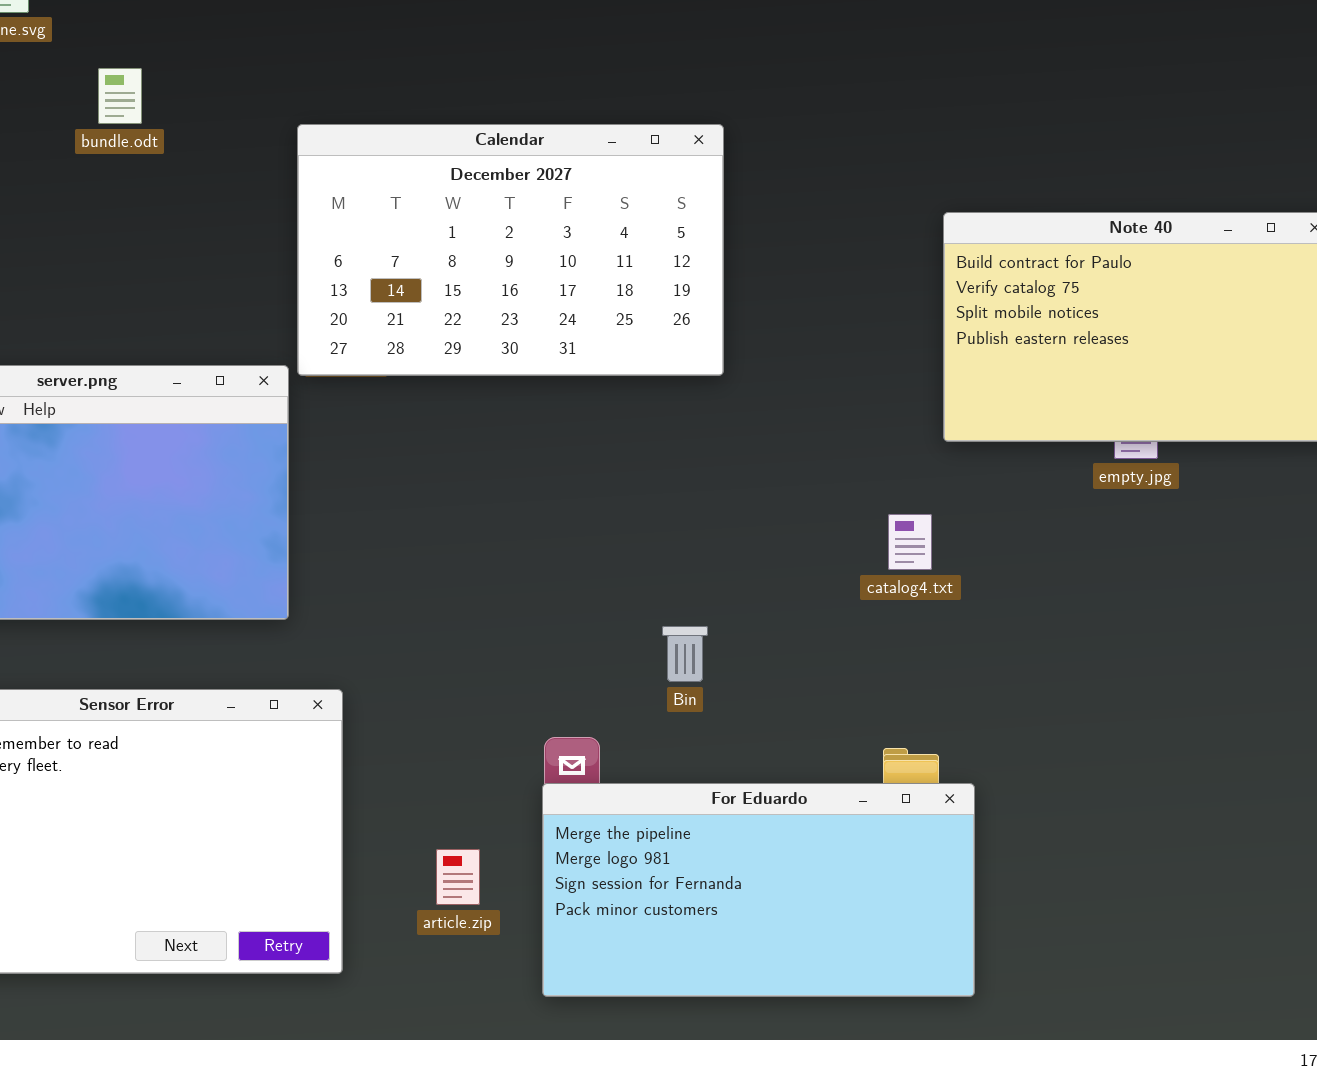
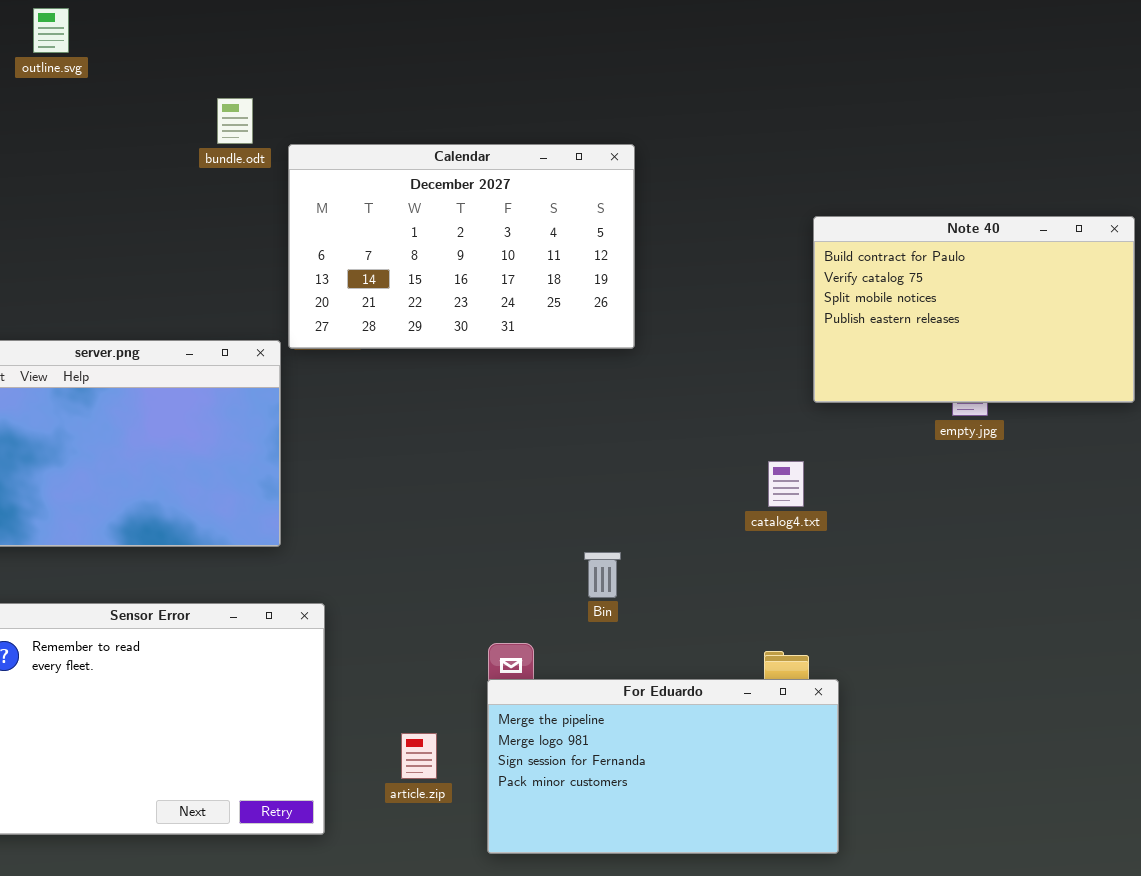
bundle.odt: [98,68,142,124] -> [217,98,253,144], moved

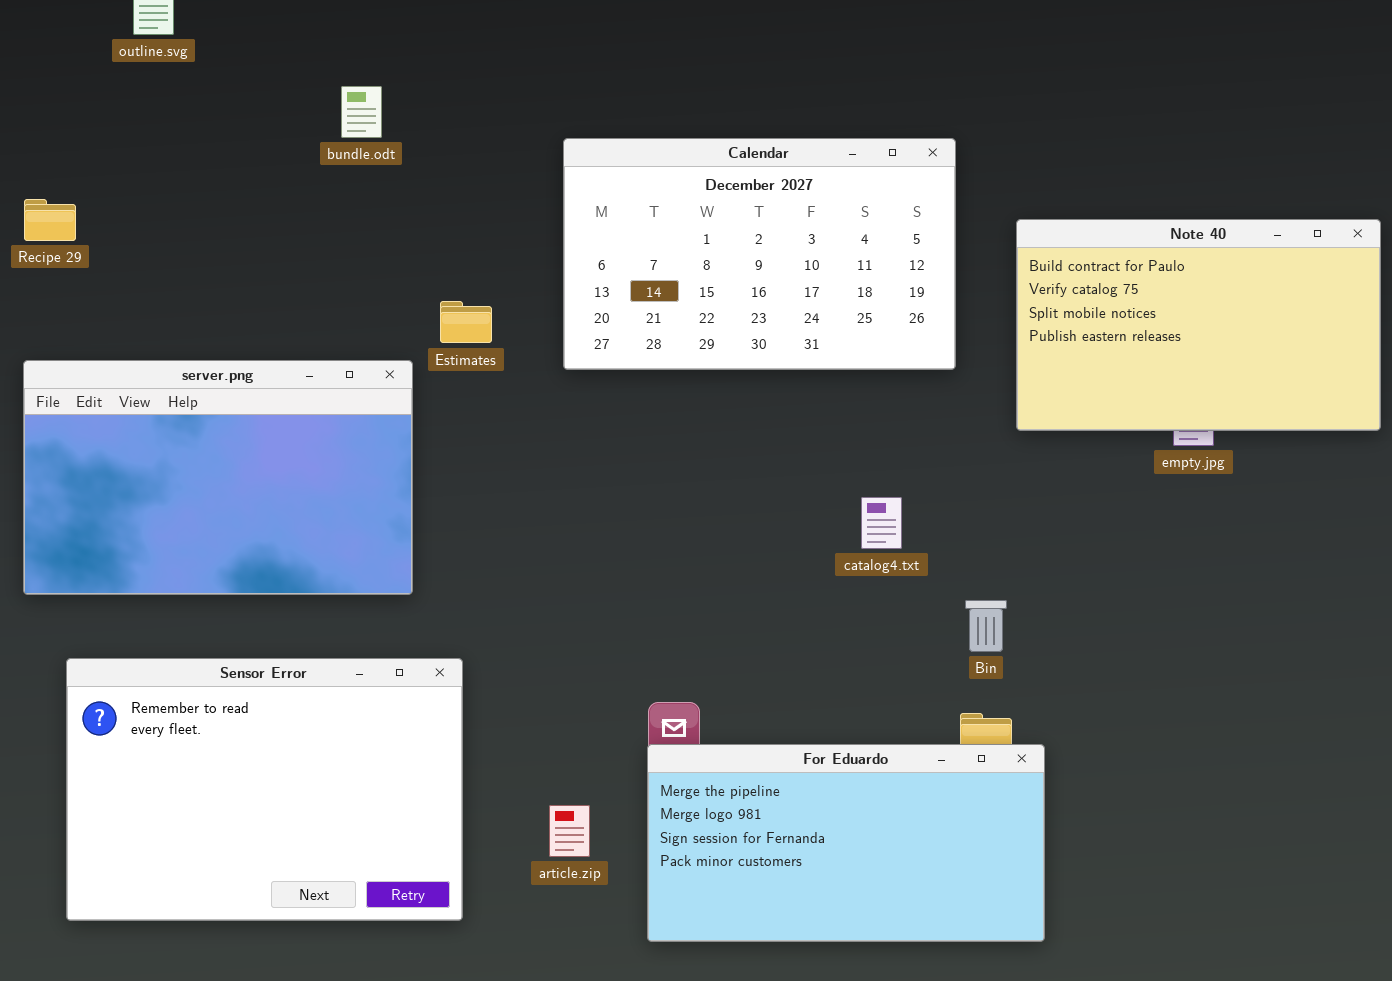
Calendar: [288,144,635,349] -> [563,138,956,370], moved
catalog4.txt: [768,461,804,507] -> [861,497,902,549], moved
Bin: [584,552,621,598] -> [965,600,1007,652], moved

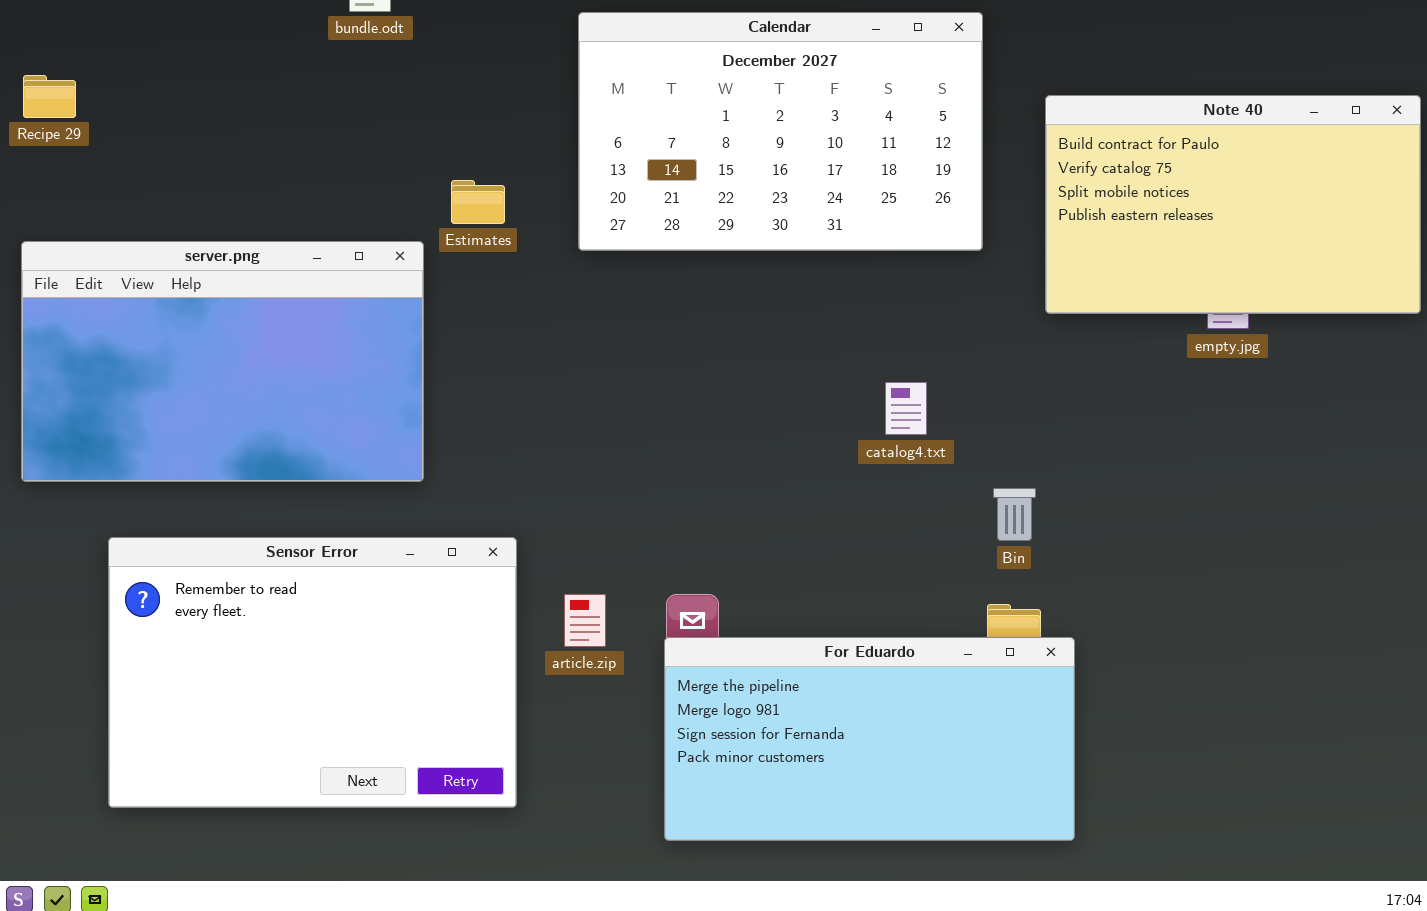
Sensor Error: [66,658,463,921] -> [108,537,517,808], moved
article.zip: [549,805,590,857] -> [564,594,606,647], moved

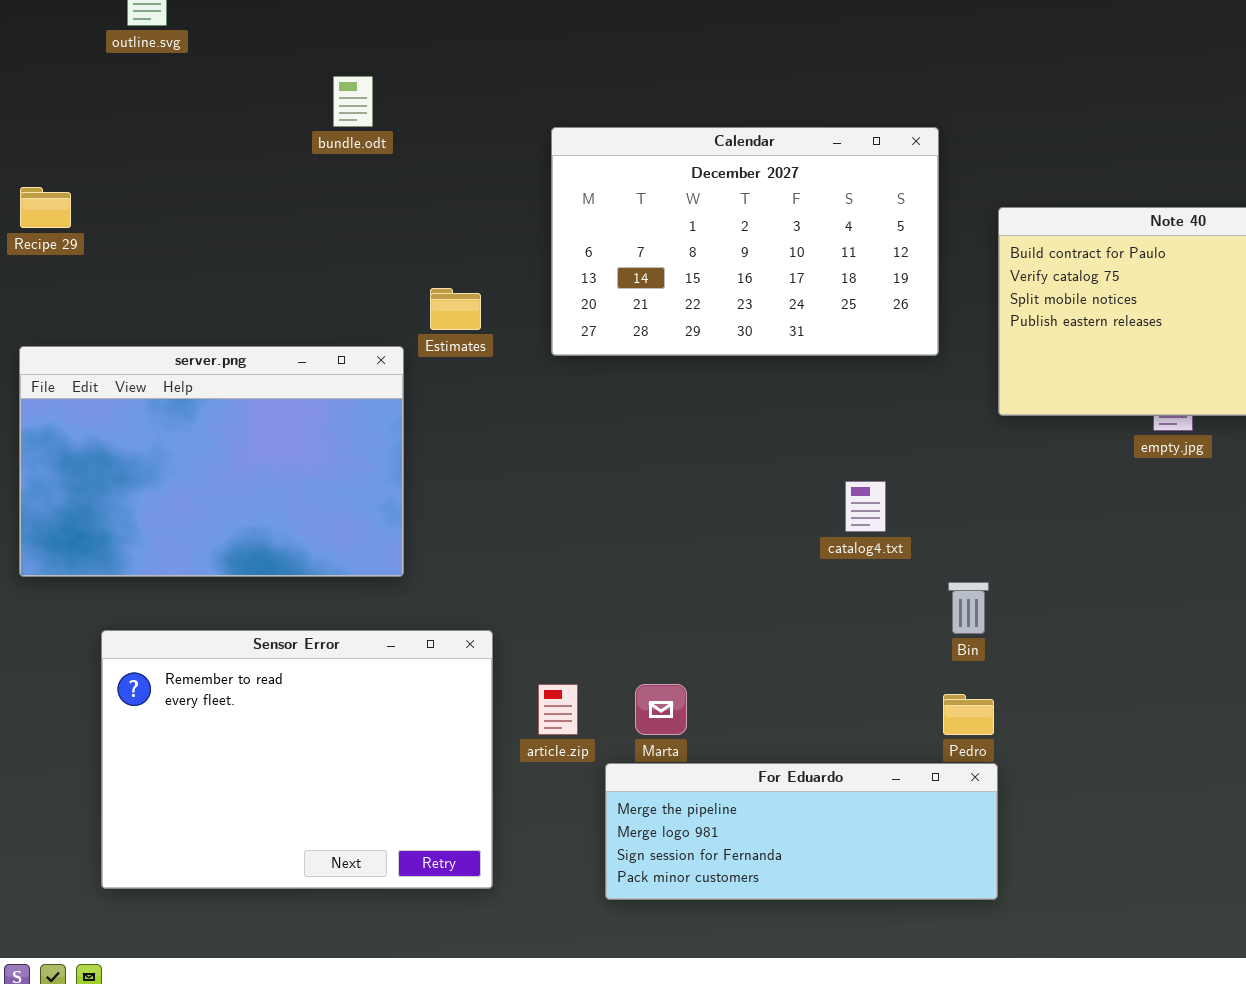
For Eduardo: [664,637,1075,841] -> [605,763,998,900], moved, resized

